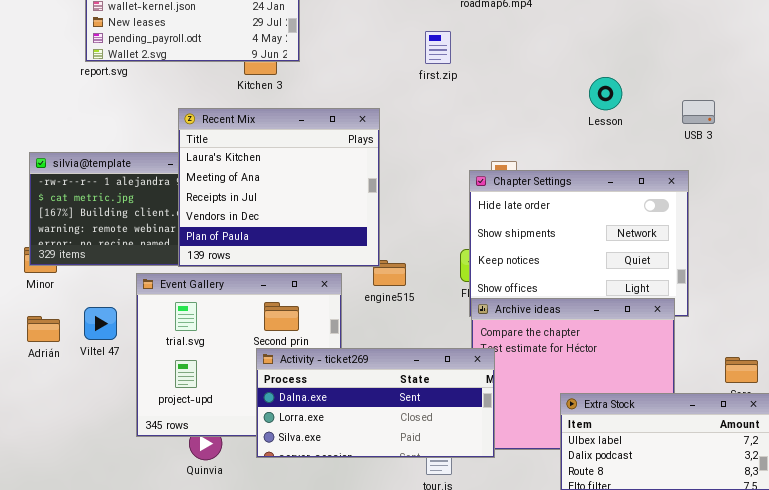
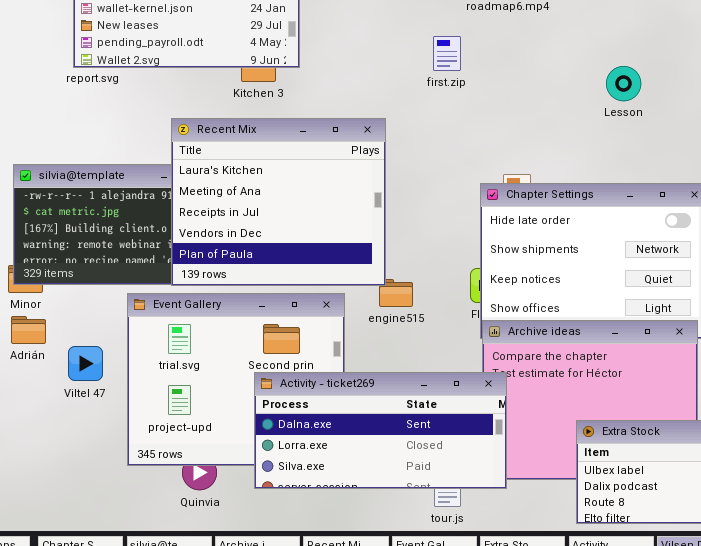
Lesson: [589,77,622,110] -> [606,66,641,101], moved
Viltel 47: [84,307,117,340] -> [68,346,103,381], moved
Adrián: [27,316,60,342] -> [11,316,46,344], moved

